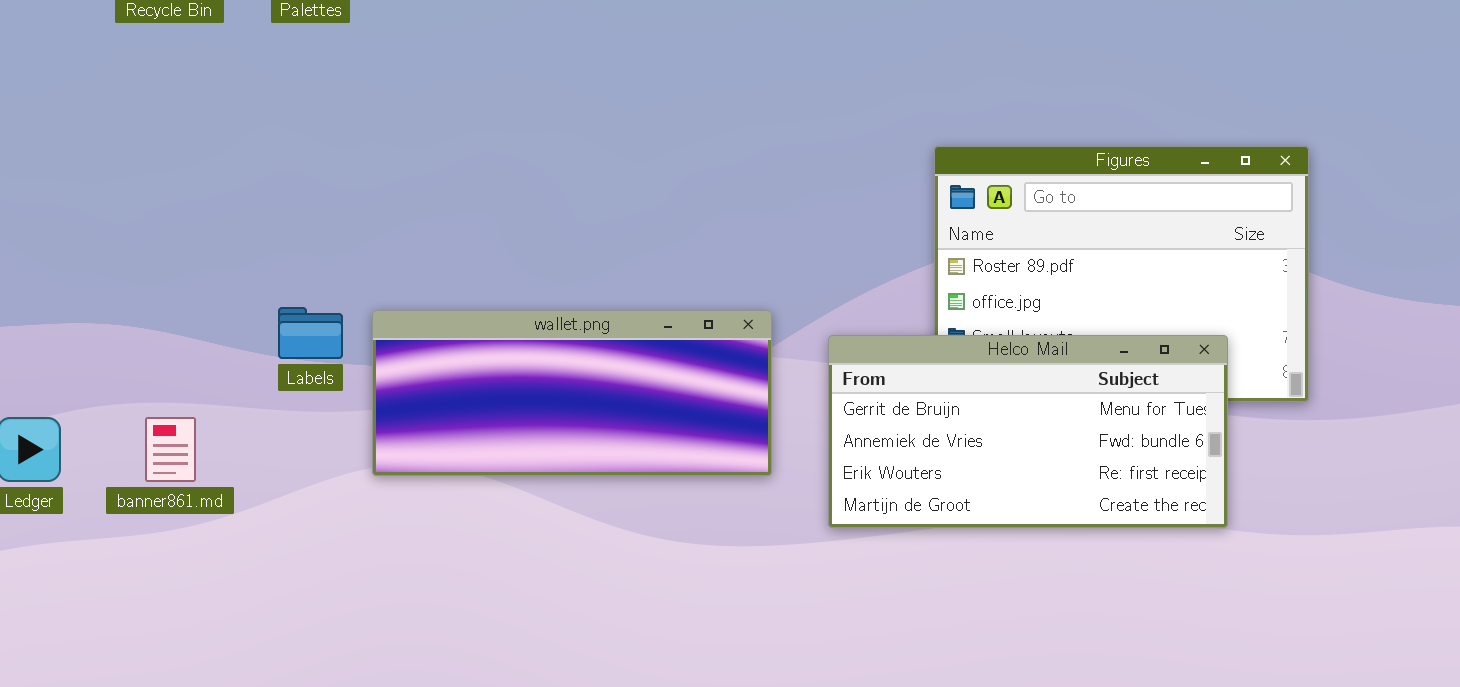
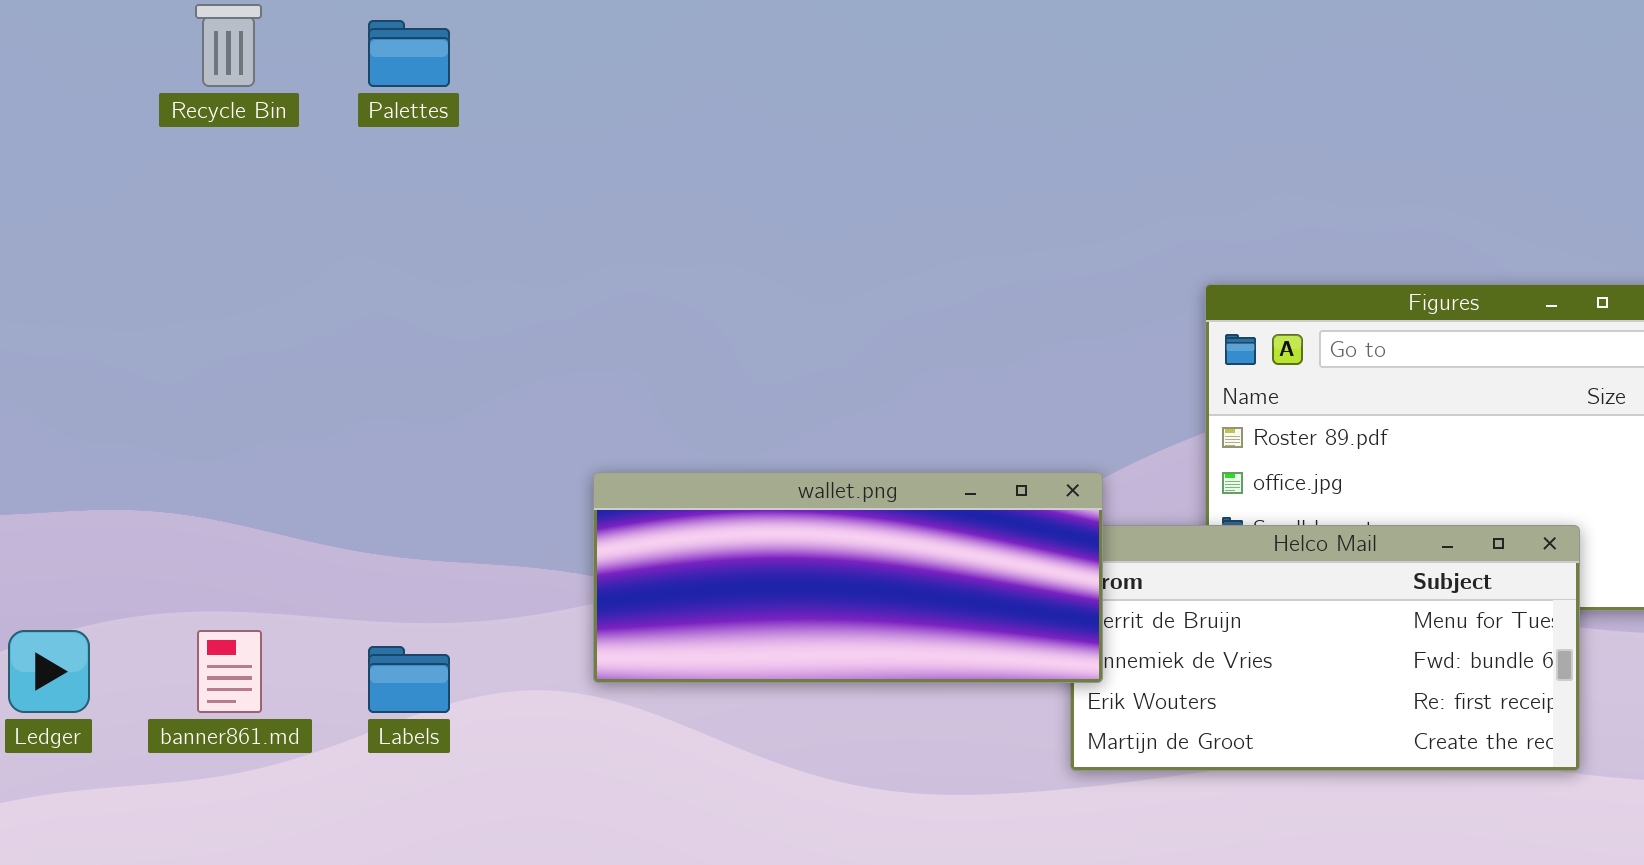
Labels: [278,307,343,359] -> [368,646,450,713], moved
wallet.png: [372,310,772,476] -> [593,472,1103,683], moved

